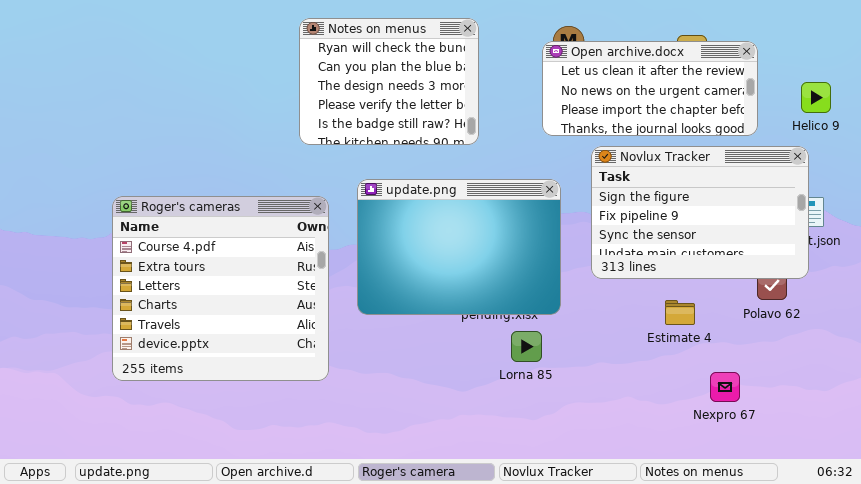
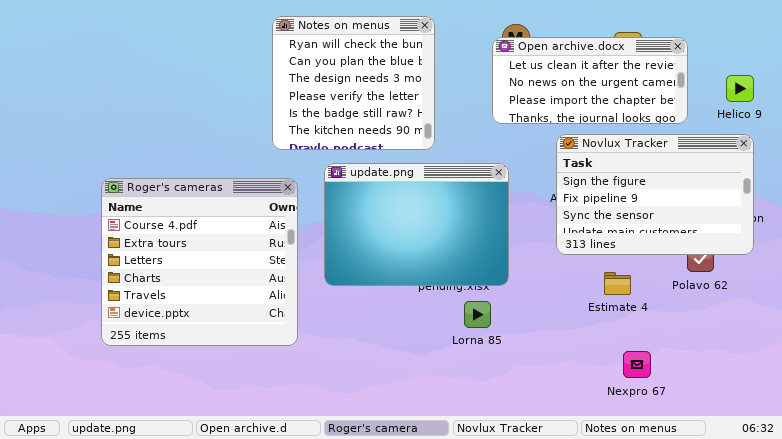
Notes on menus: [299,18,479,145] -> [272,16,435,150], resized
Novlux Tracker: [591,146,809,279] -> [556,134,754,255], moved
Nexpro 67: [710,372,740,402] -> [623,351,651,378], moved

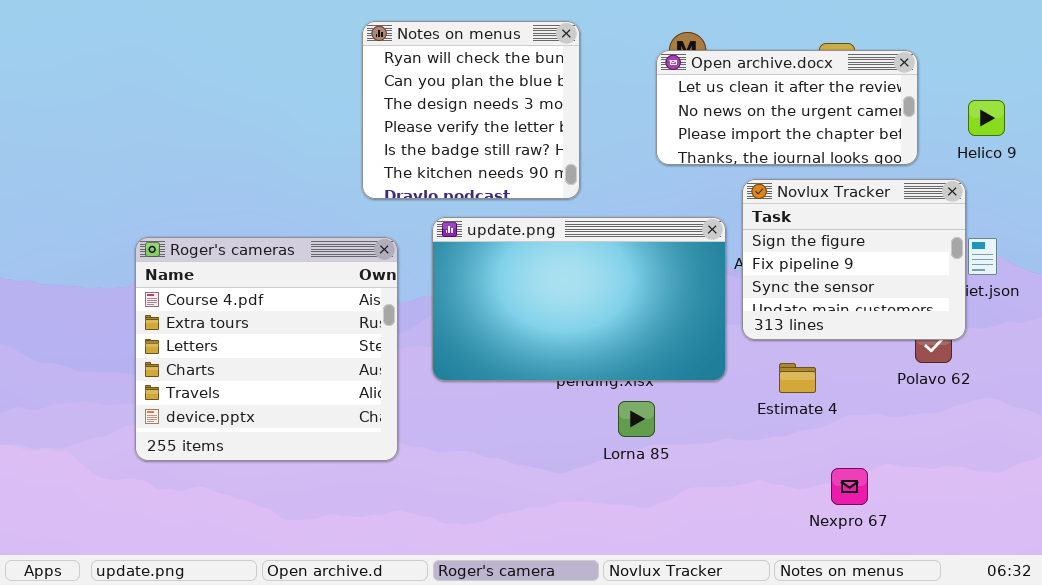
Novlux Tracker: [556,134,754,255] -> [742,179,966,340], resized
update.png: [324,163,509,286] -> [432,217,726,381], resized
Estimate 4: [604,272,631,295] -> [779,363,816,393], moved

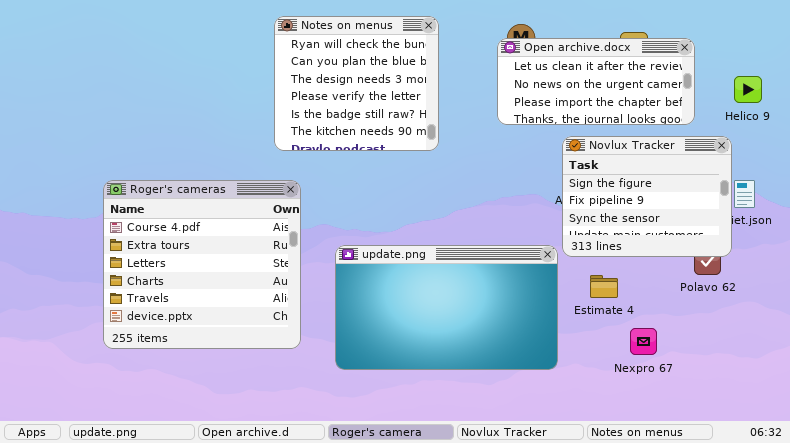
update.png: [432,217,726,381] -> [335,245,558,370], moved
Nexpro 67: [831,468,868,505] -> [630,328,657,355], moved

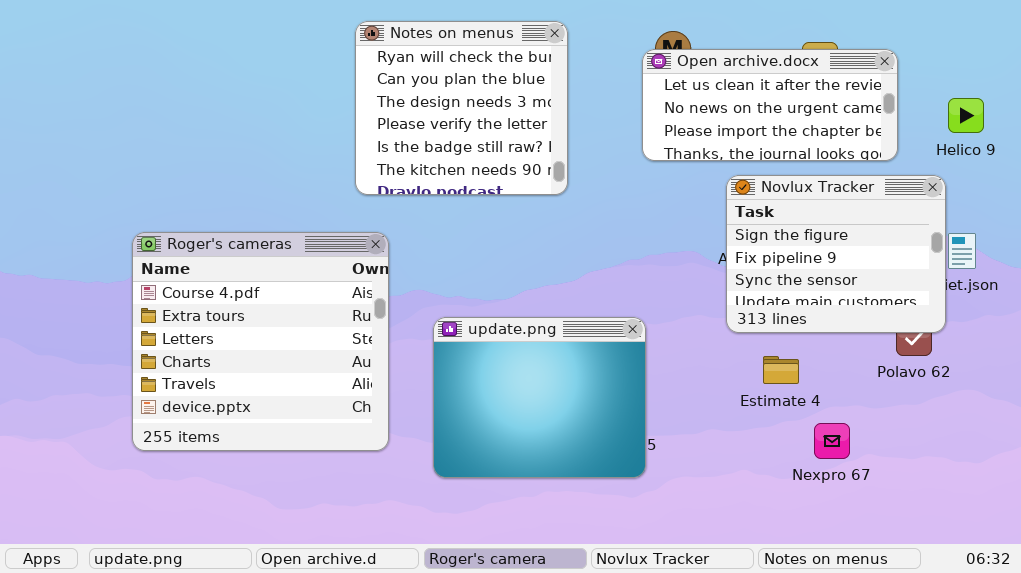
update.png: [335,245,558,370] -> [433,317,646,478], resized

